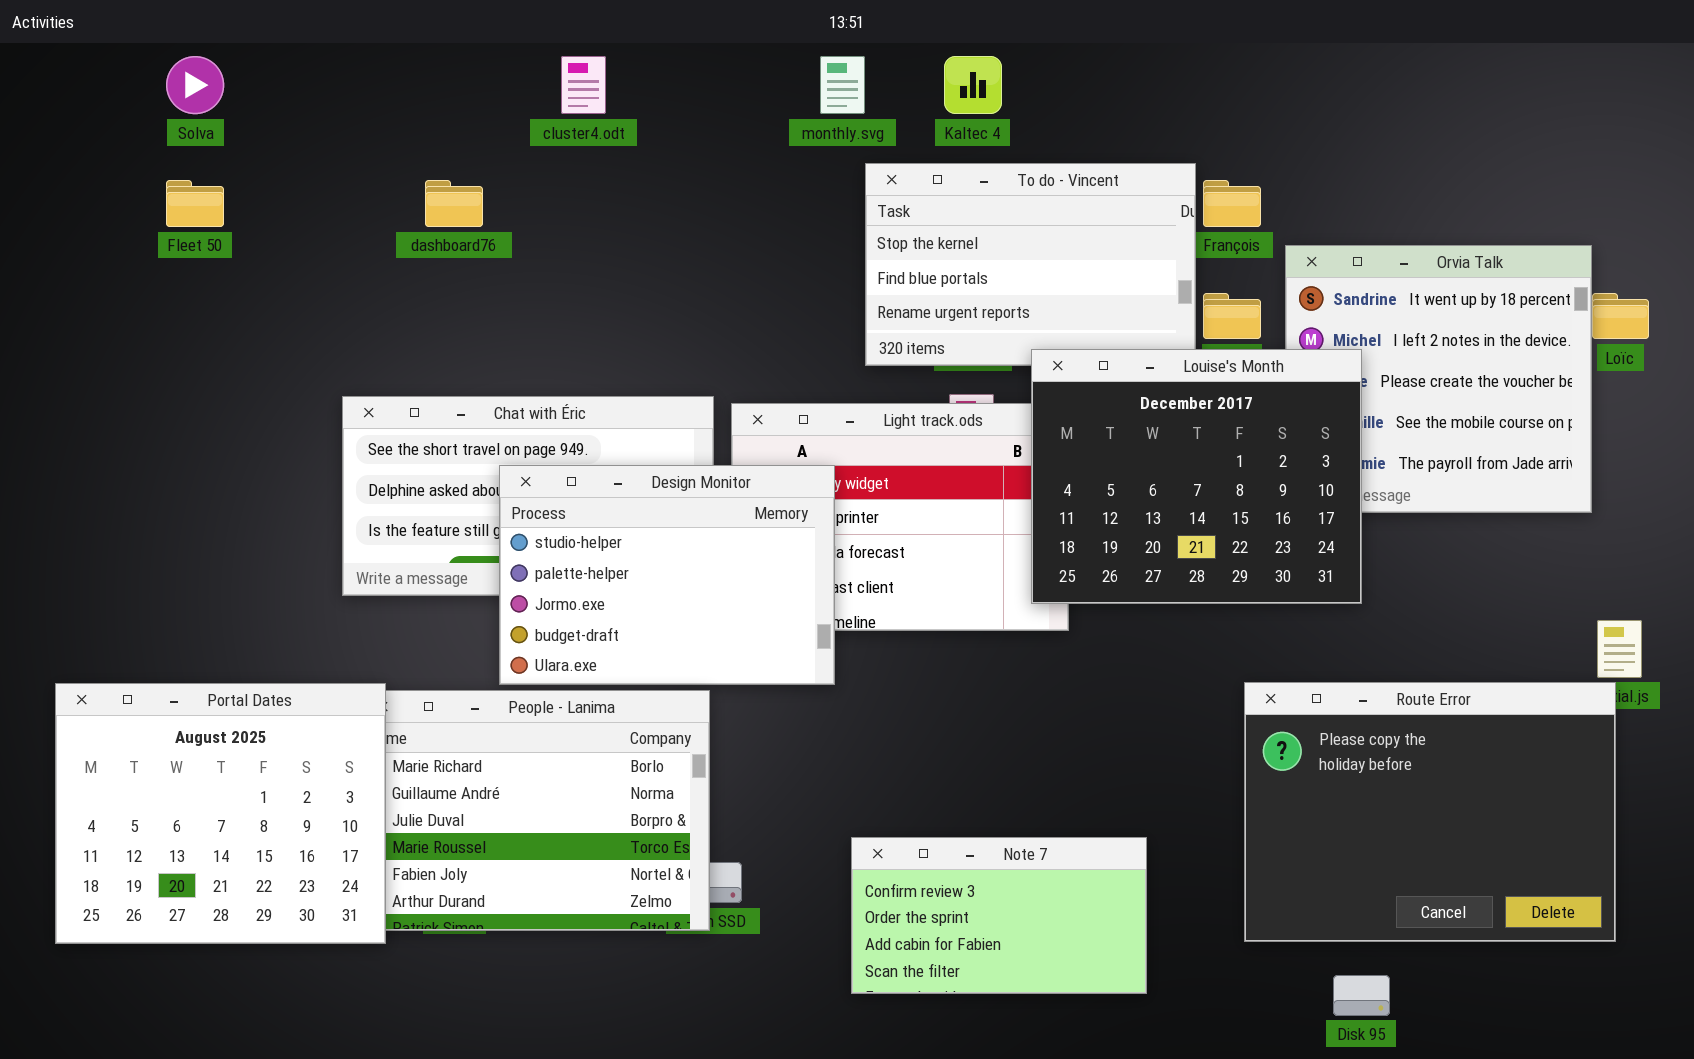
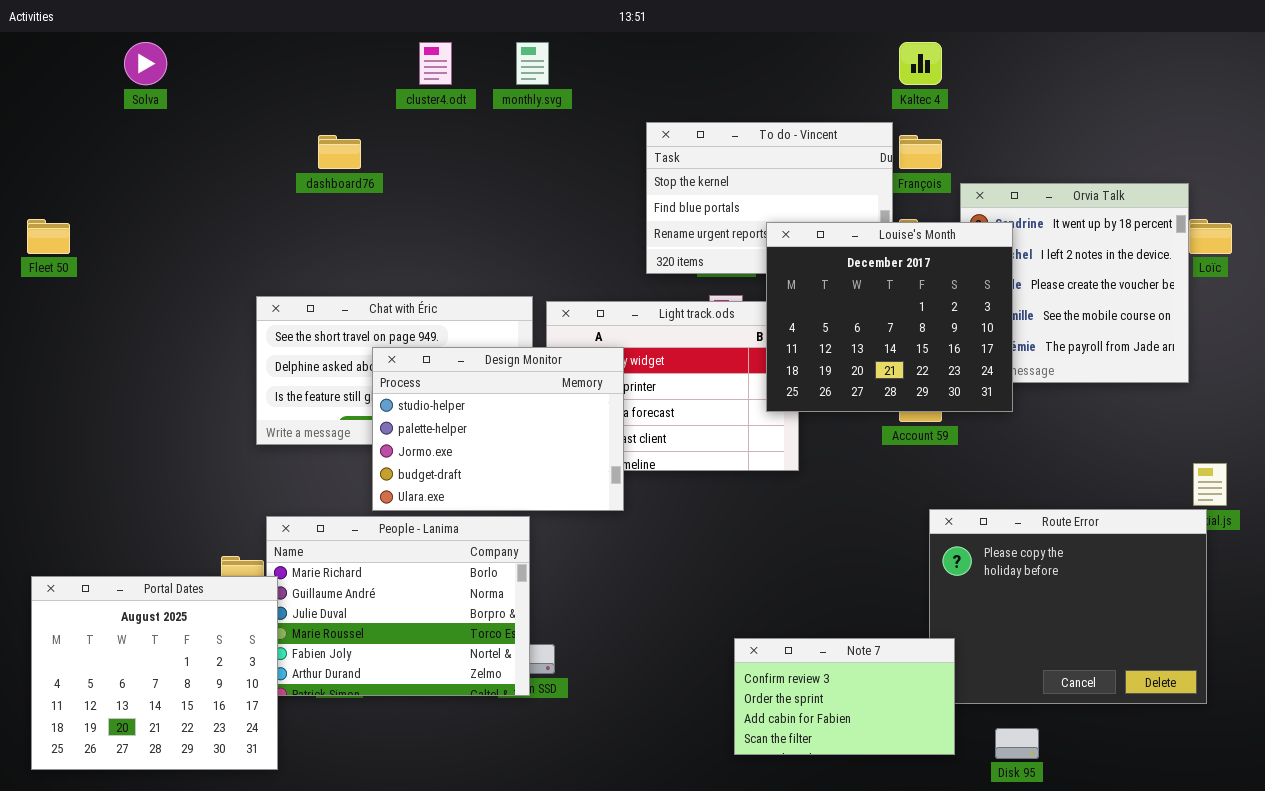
monthly.svg: [820,56,865,114] -> [516,42,549,85], moved
Kaltec 4: [944,56,1002,114] -> [899,42,942,85], moved
Fleet 50: [166,180,224,227] -> [27,219,70,254], moved
Louise's Month: [1031,349,1362,604] -> [766,222,1013,412], moved
Portal Dates: [55,683,386,944] -> [31,576,278,770], moved
Note 7: [851,837,1147,994] -> [734,638,955,755], moved

